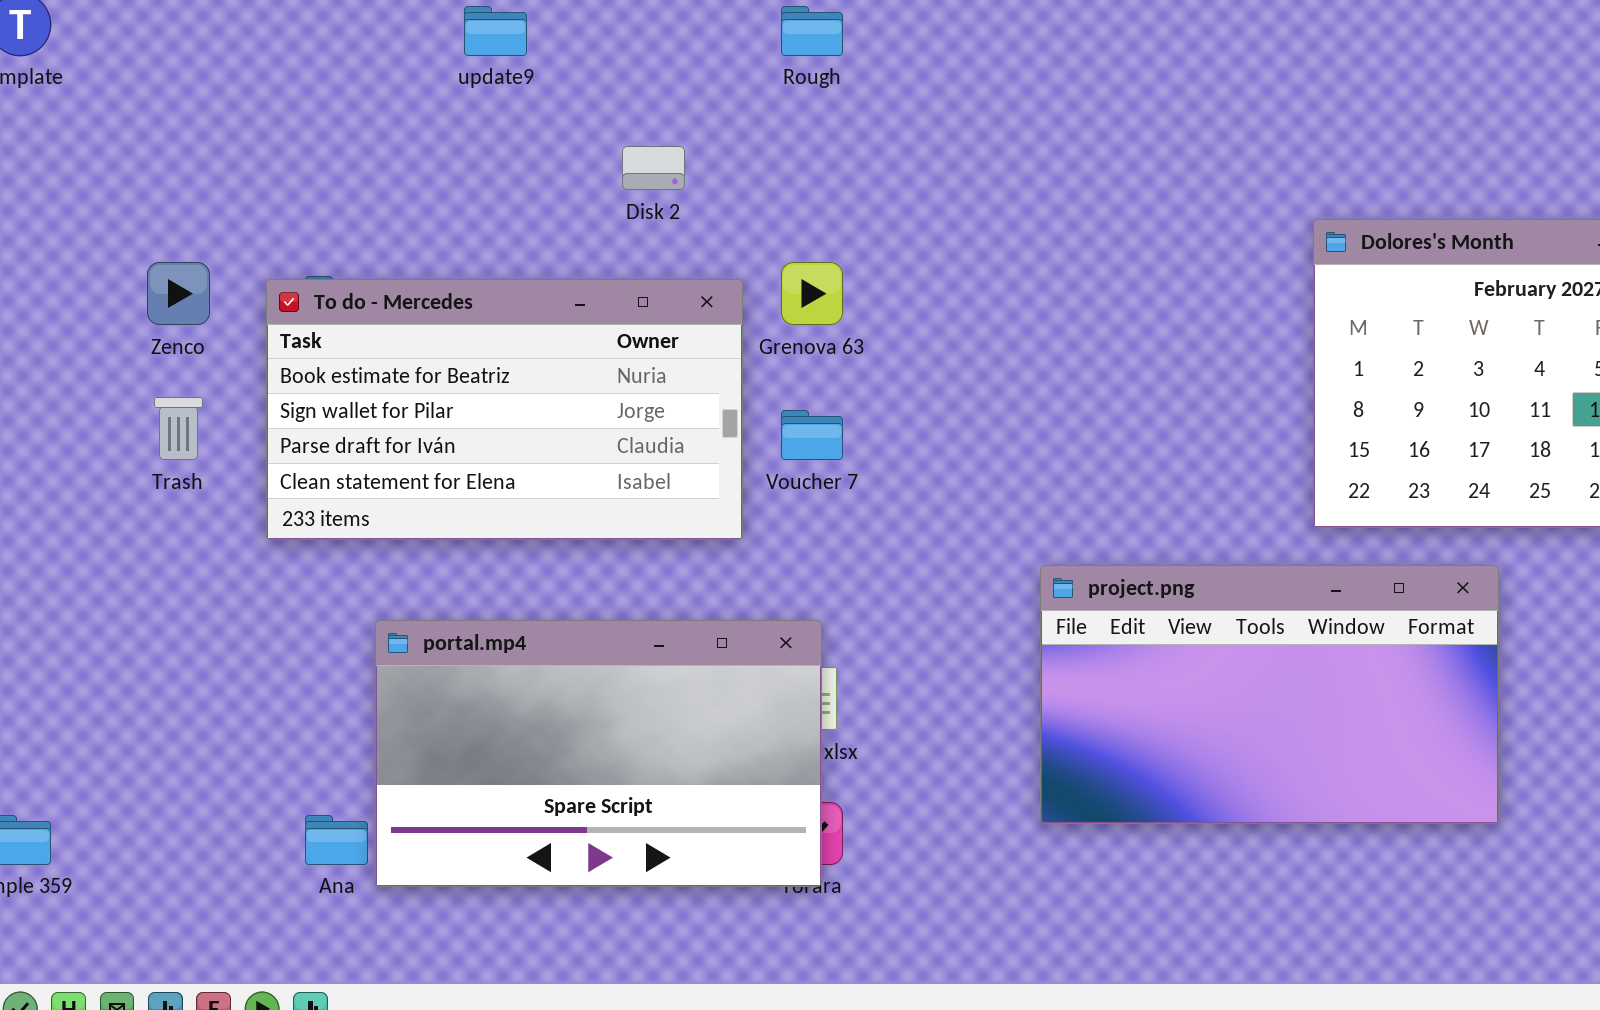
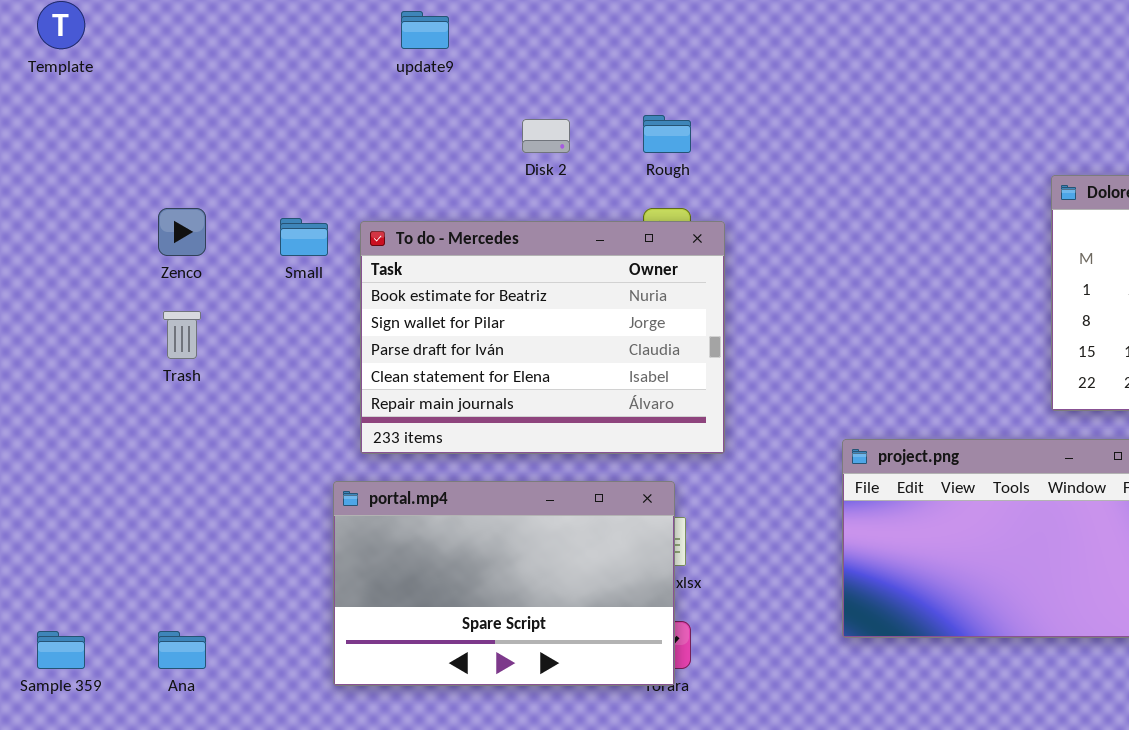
Rough: [781,6,843,56] -> [643,115,691,153], moved
To do - Mercedes: [266,279,743,540] -> [360,221,725,454], moved, resized
Ana: [305,815,368,865] -> [158,631,206,669], moved

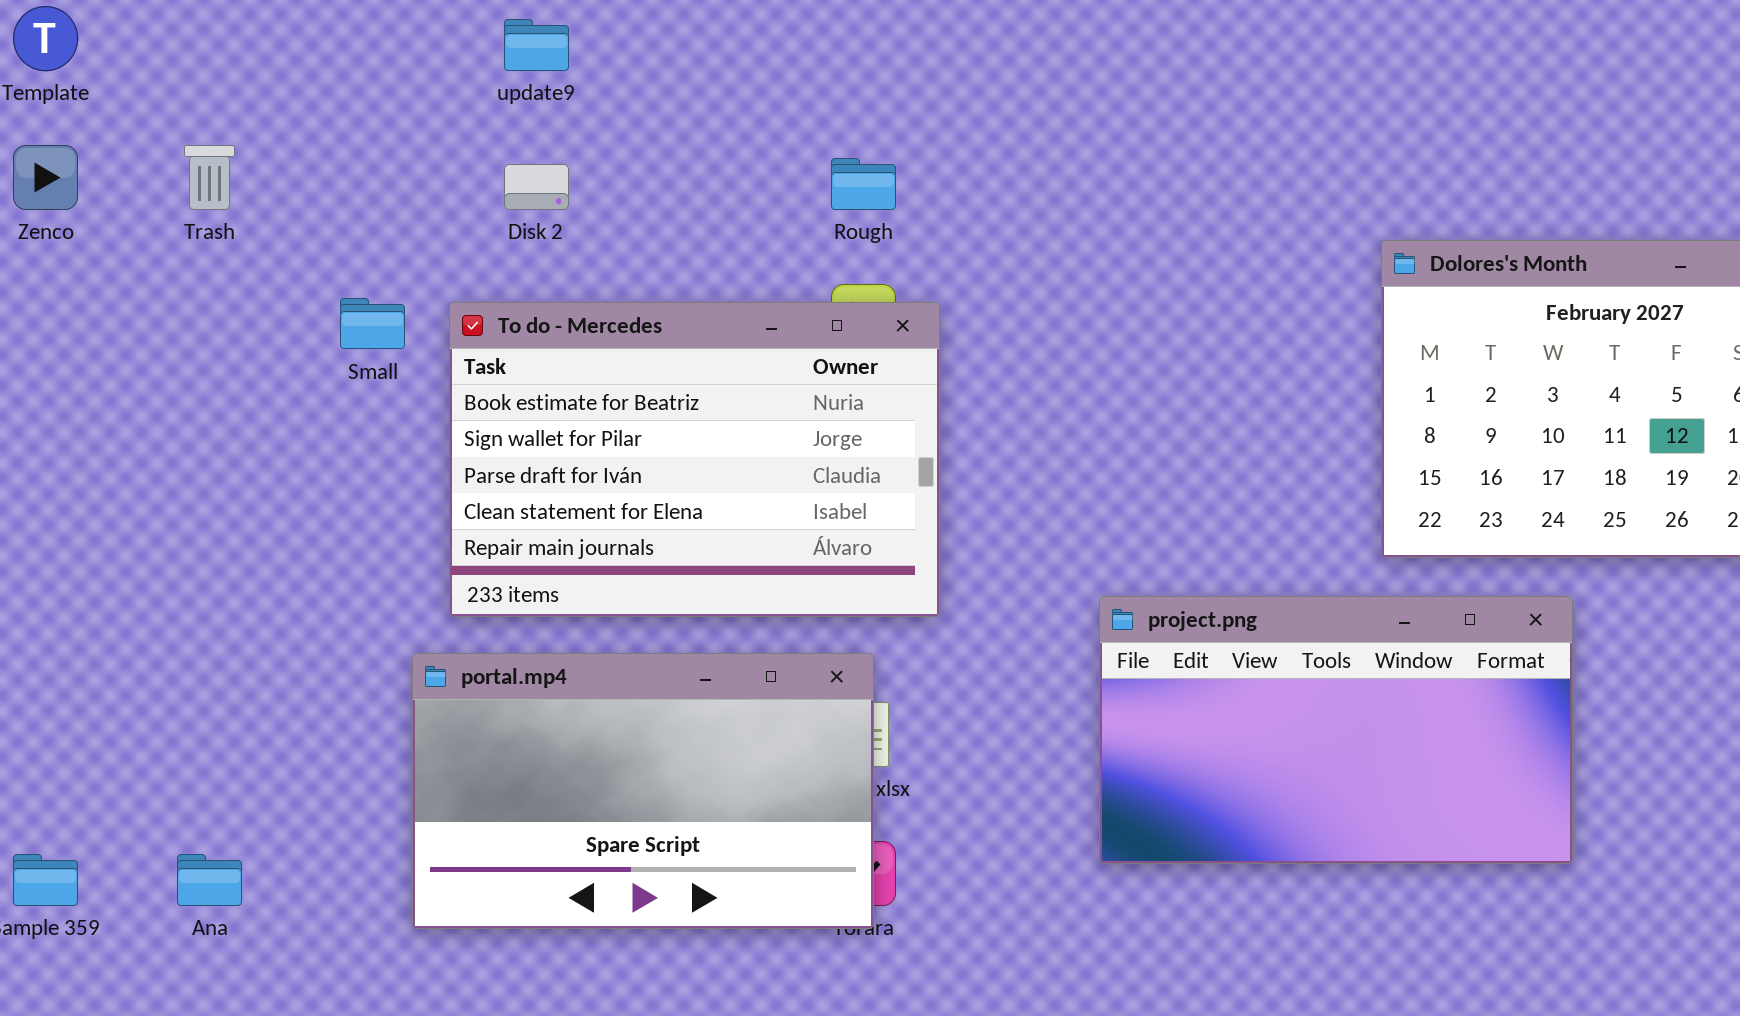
Disk 2: [522,119,570,153] -> [504,164,569,210], moved
Zenco: [158,208,206,256] -> [13,145,78,210], moved
Trash: [163,311,201,359] -> [184,145,235,210], moved

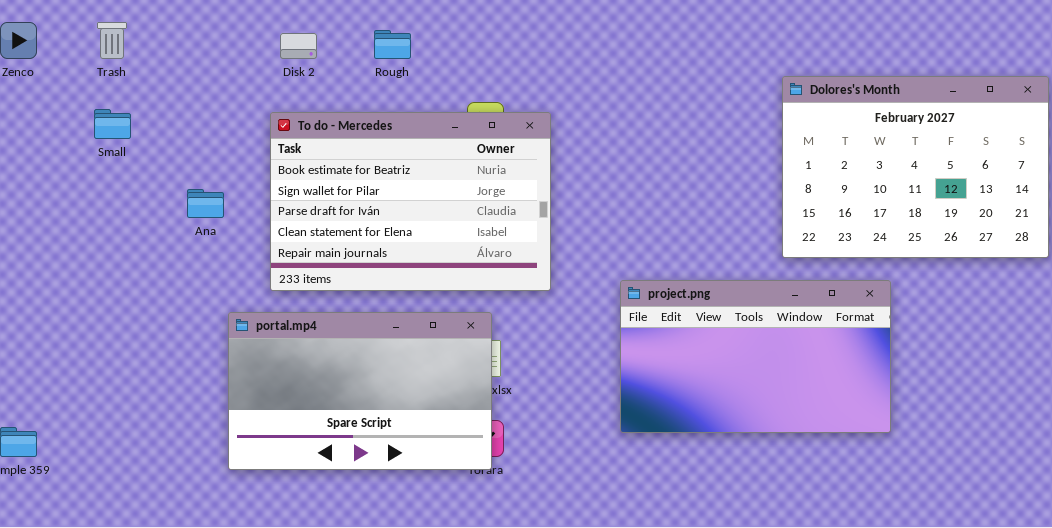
Rough: [831,158,896,210] -> [374,30,411,59], moved
Small: [340,298,405,349] -> [94,109,131,139], moved
To do - Mercedes: [449,302,940,617] -> [270,112,551,291], moved
Ana: [177,854,242,906] -> [187,189,224,218], moved

